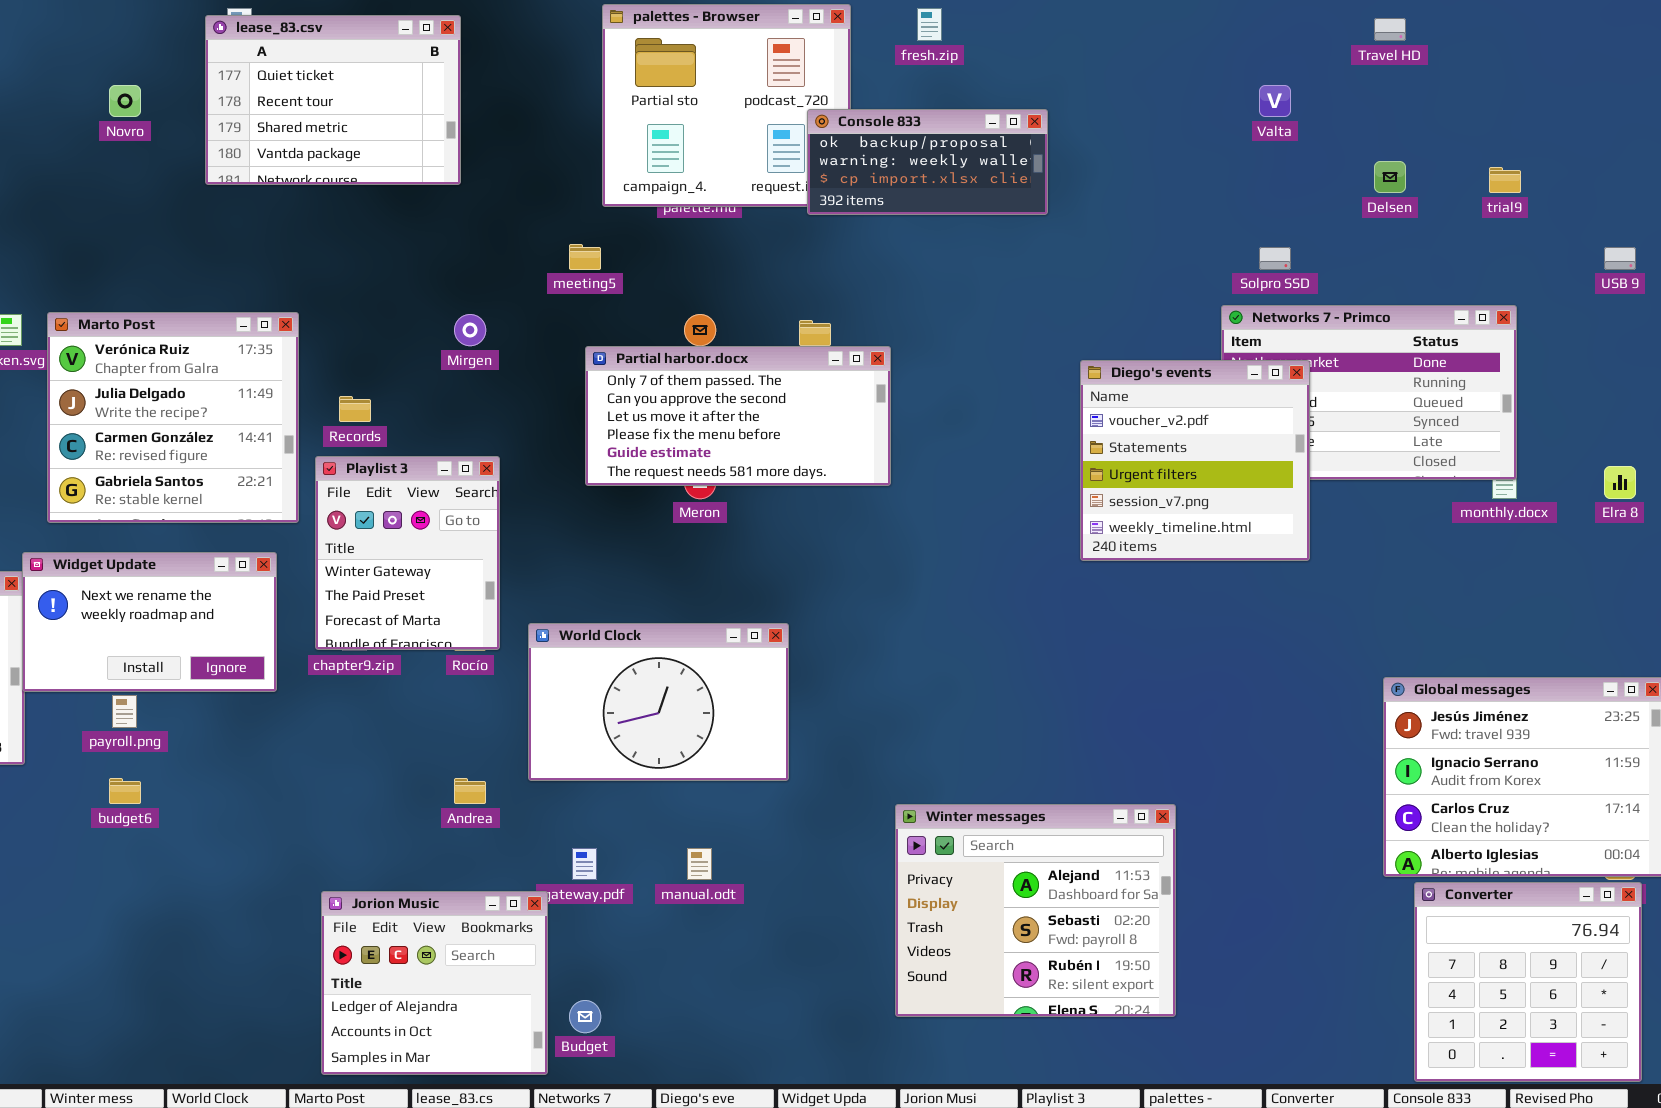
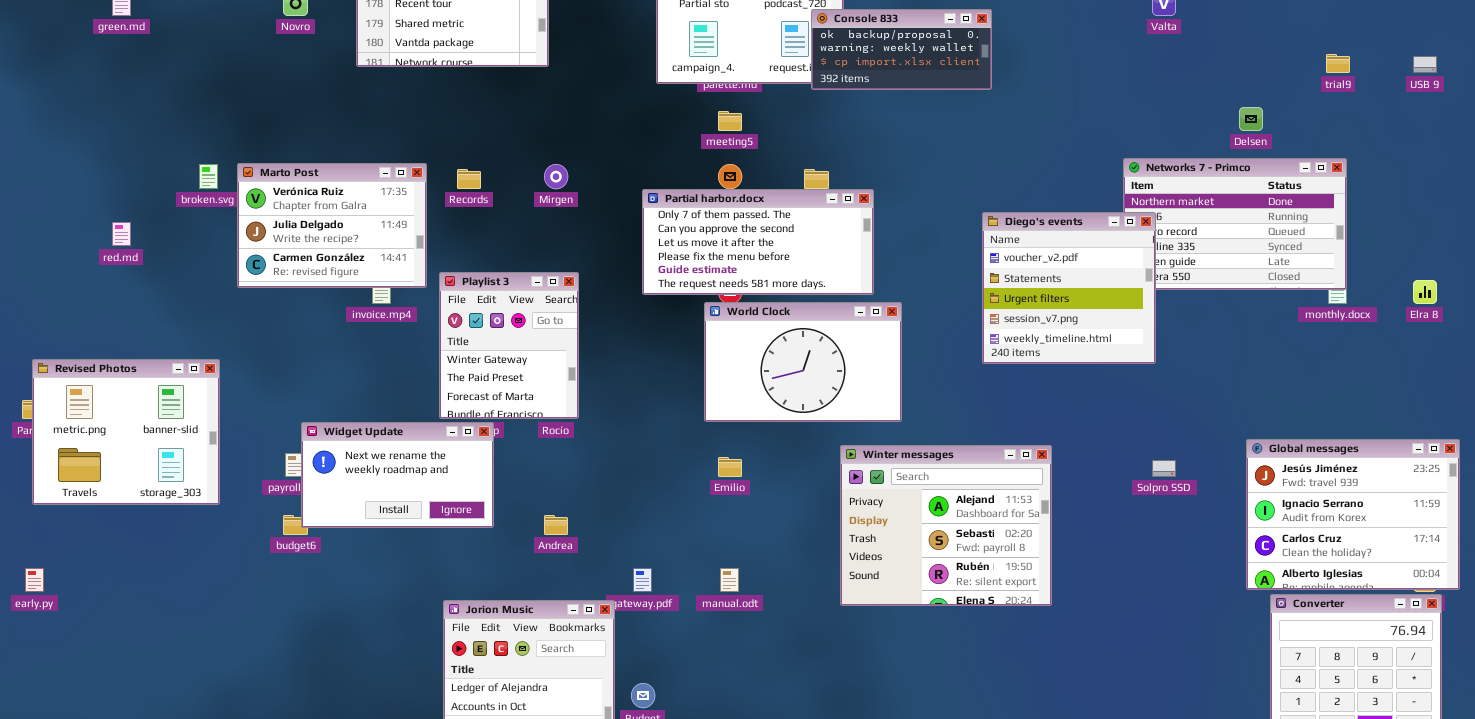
Delsen: [1374,161,1406,193] -> [1239,107,1263,131], moved
meeting5: [569,244,601,270] -> [718,111,742,131], moved
Solpro SSD: [1259,247,1291,270] -> [1152,460,1176,477], moved
USB 9: [1604,247,1636,270] -> [1413,56,1437,73], moved
Marto Post: [47,312,299,523] -> [237,163,427,288], resized
Diego's events: [1080,360,1310,561] -> [982,212,1156,364], moved
Records: [339,396,371,422] -> [457,169,481,189], moved
Widget Update: [22,552,277,692] -> [301,422,494,528], moved
World Clock: [528,623,789,781] -> [704,302,902,422], moved
Winter messages: [895,804,1176,1017] -> [840,445,1052,606], moved

